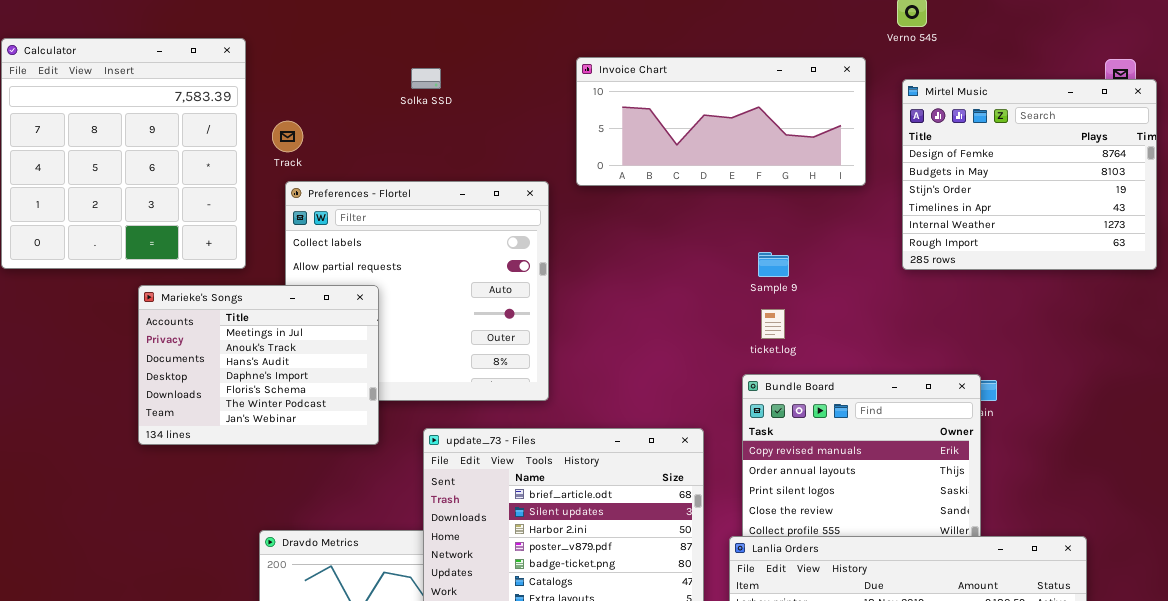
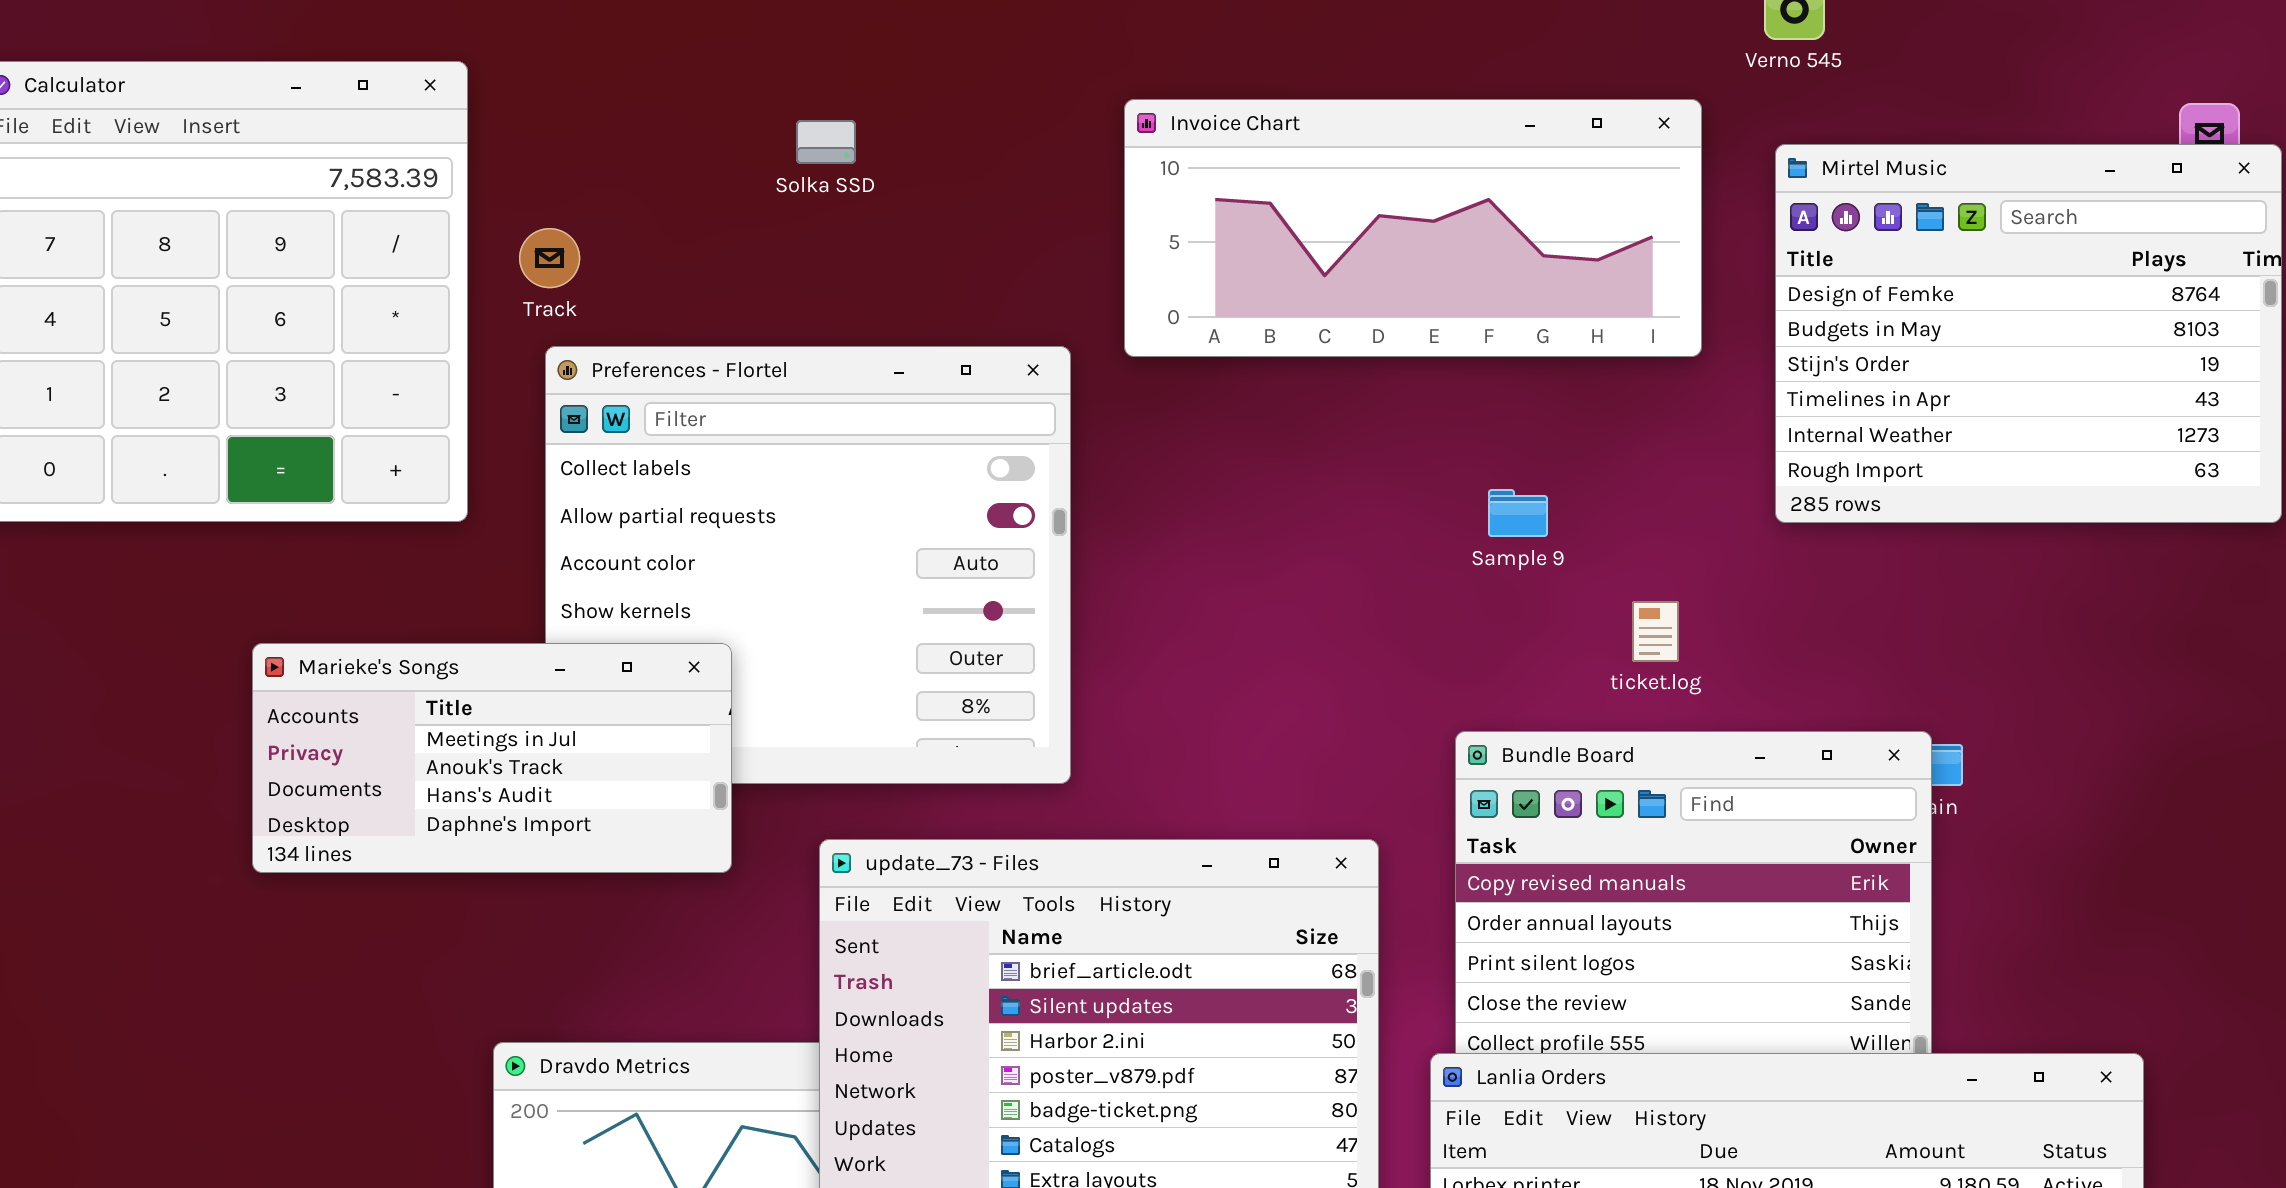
Marieke's Songs: [138,285,379,445] -> [252,643,732,873], resized
ticket.log: [761,309,785,339] -> [1632,601,1679,662], moved

